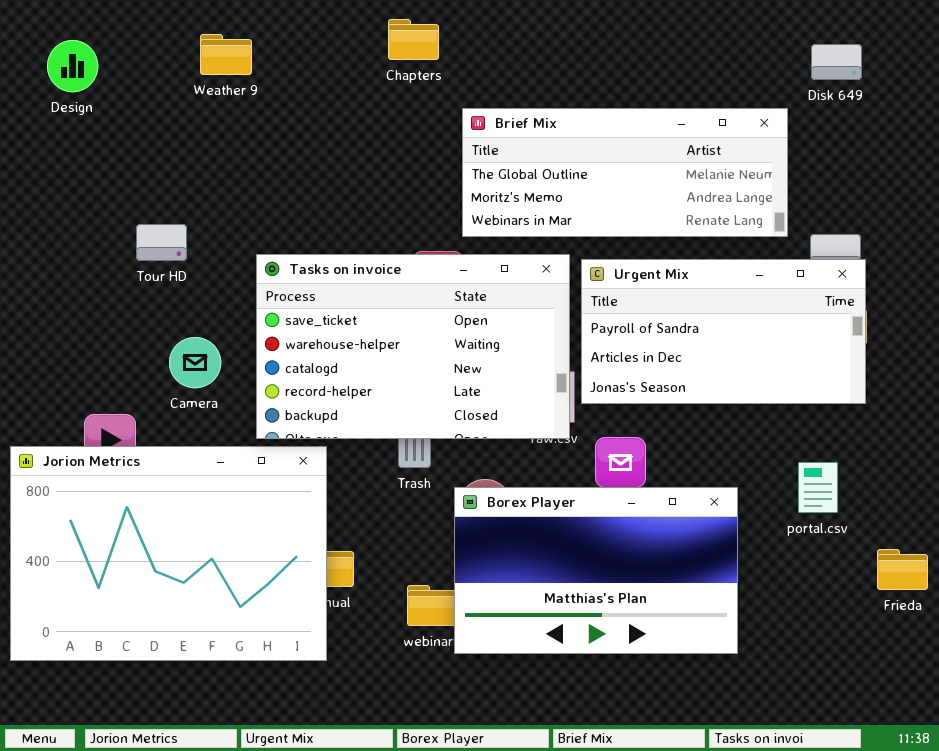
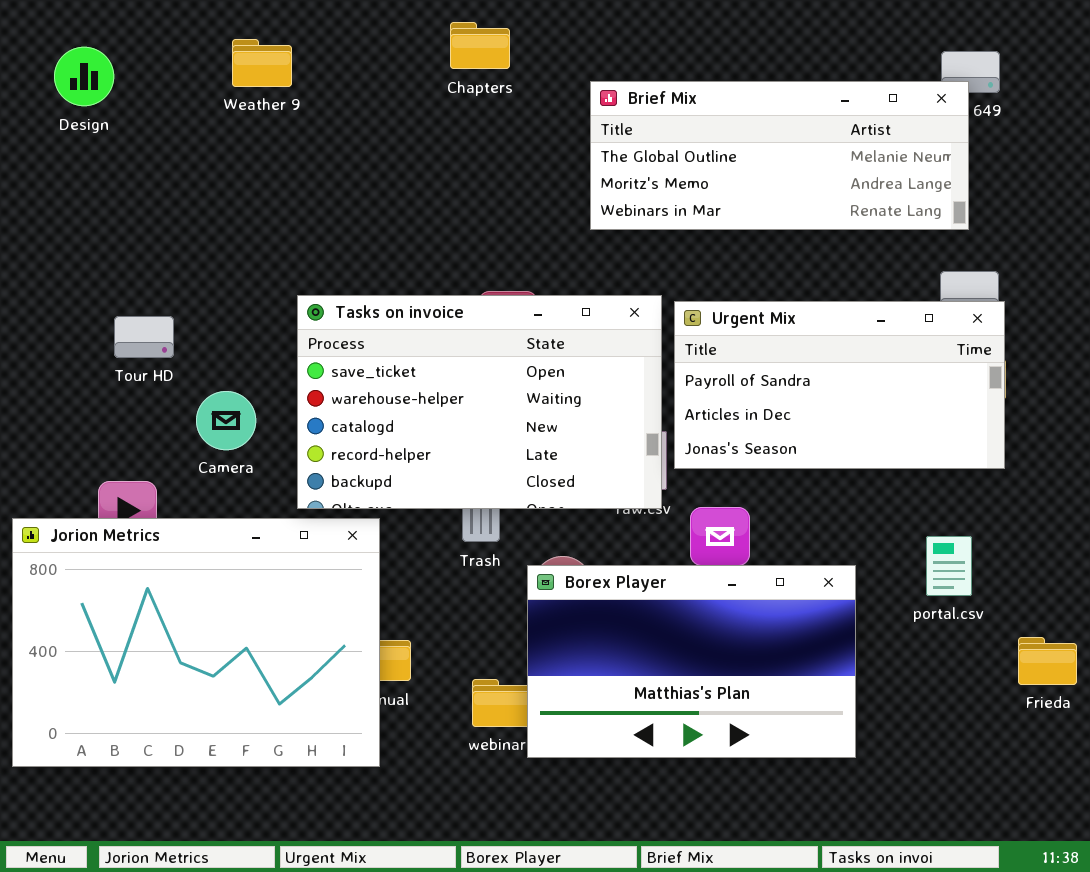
Brief Mix: [462,108,788,237] -> [590,81,969,230], moved
Tour HD: [136,224,187,261] -> [114,316,174,358], moved

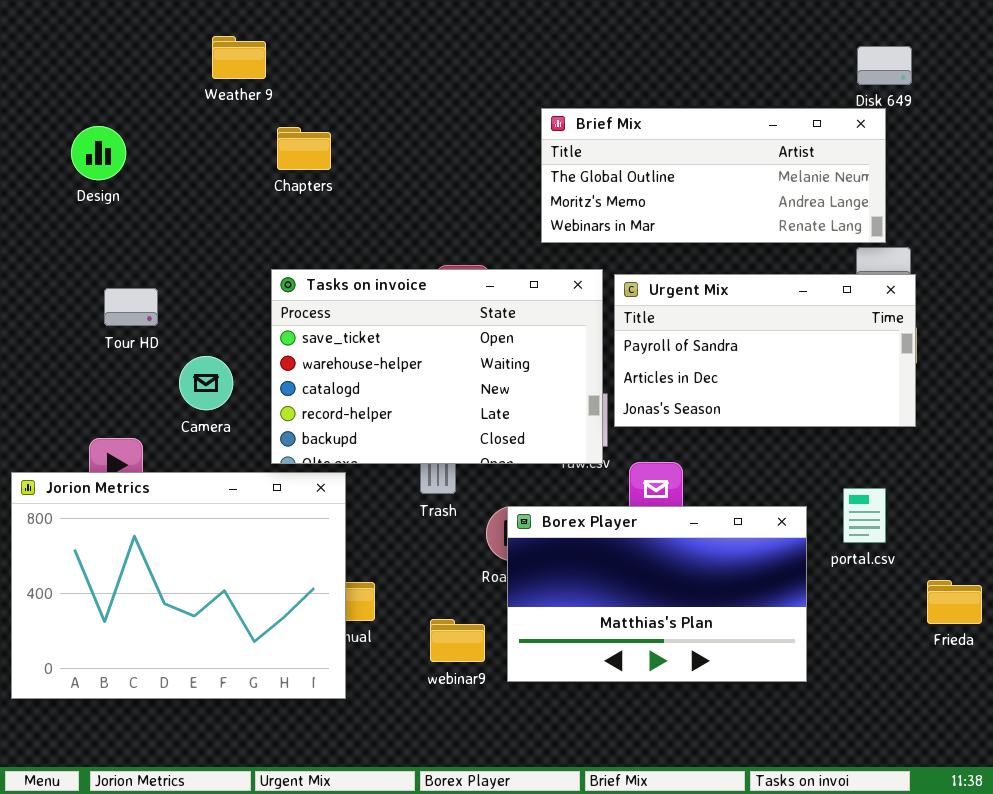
Chapters: [450,22,510,69] -> [277,127,331,170], moved
Design: [54,47,114,106] -> [71,126,126,180], moved
Brief Mix: [590,81,969,230] -> [541,108,886,243], moved
Borex Player: [527,565,856,758] -> [507,506,807,682], moved

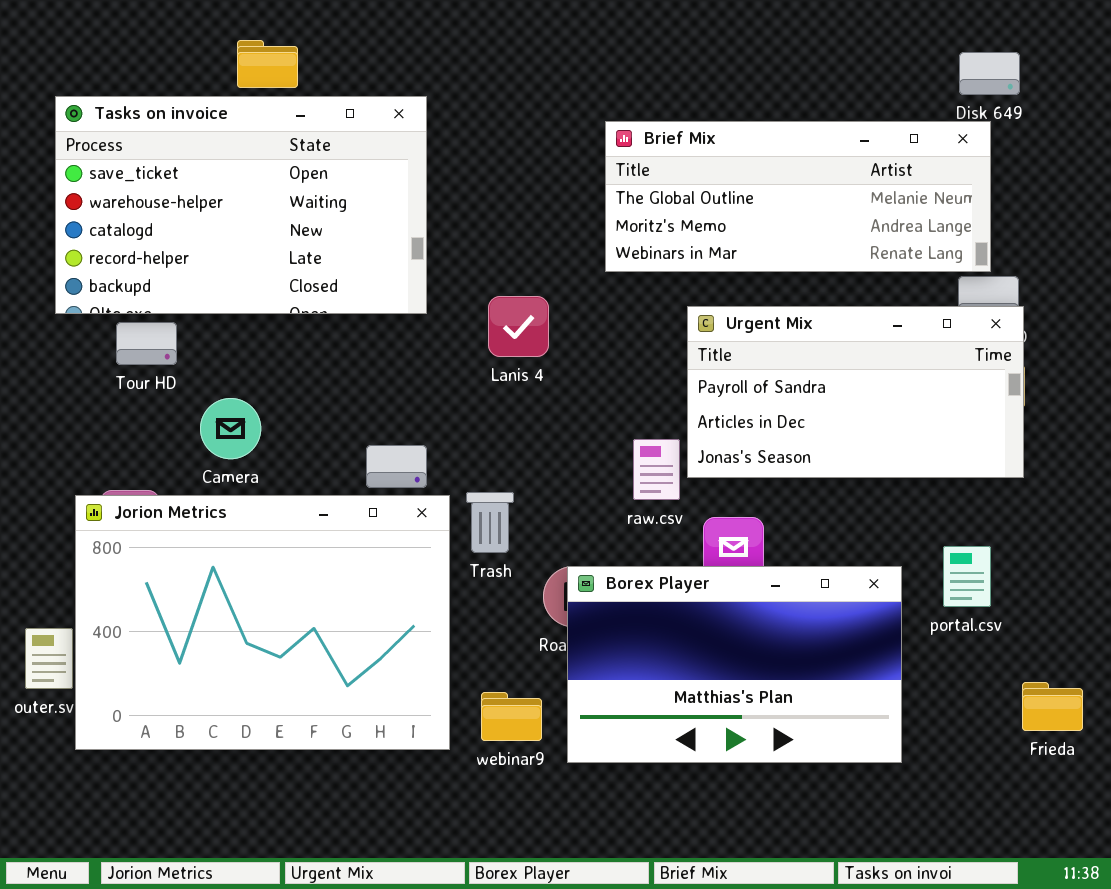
Tasks on invoice: [271,269,603,464] -> [55,96,427,314], moved
Jorion Metrics: [11,472,346,699] -> [75,495,450,750], moved
Frieda: [927,580,982,624] -> [1022,682,1083,731], moved

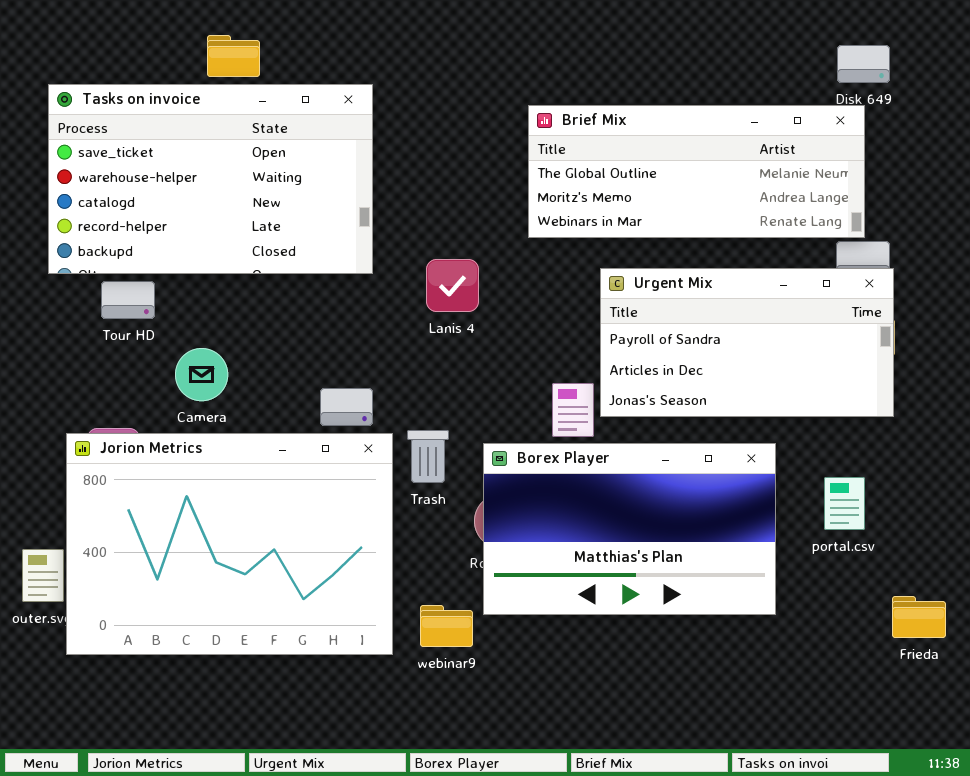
Borex Player: [567,566,902,763] -> [483,443,776,615], moved

